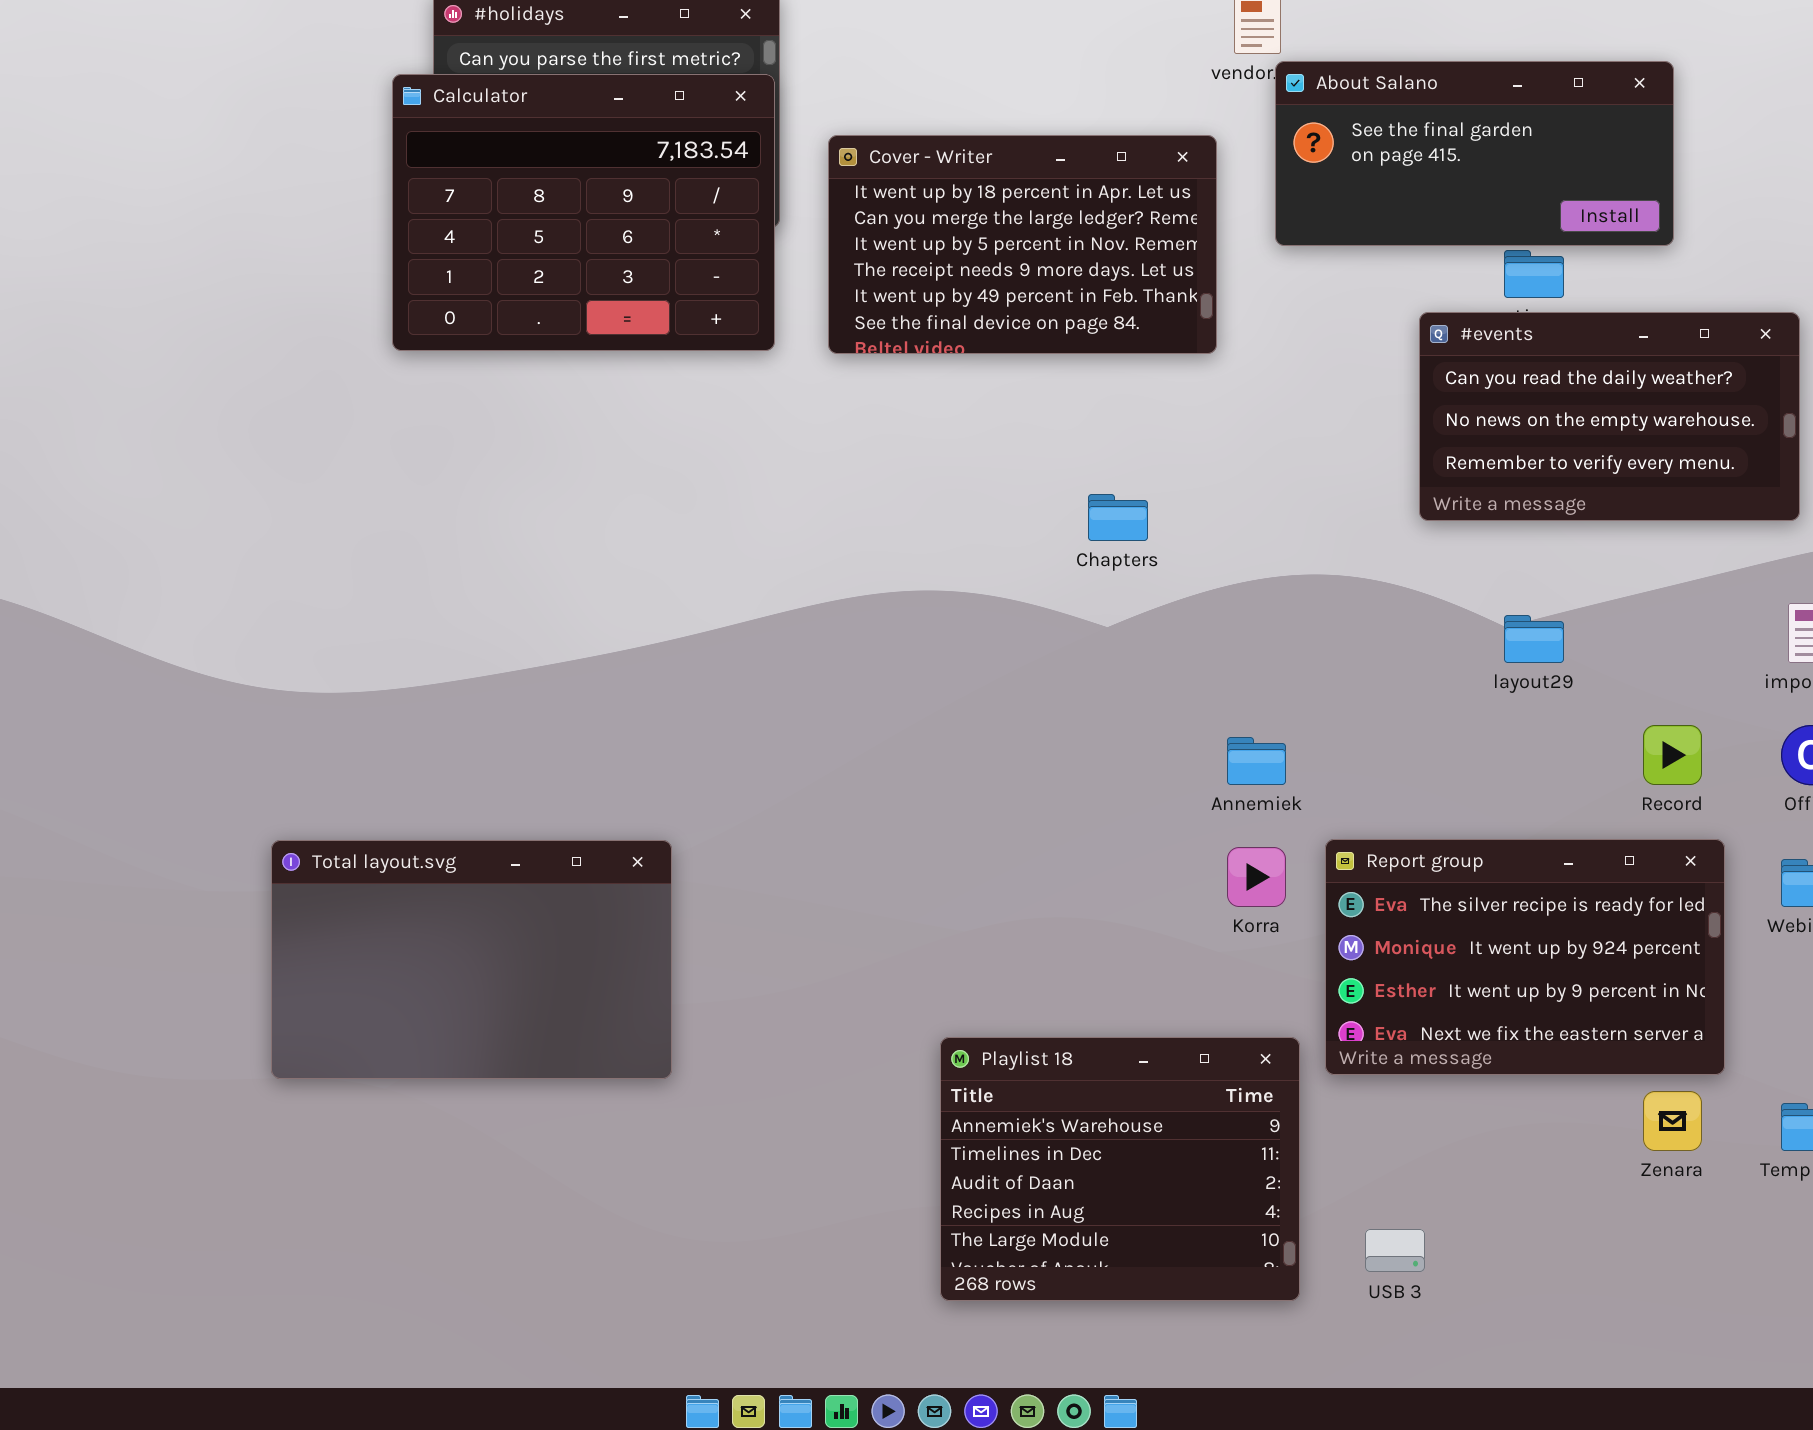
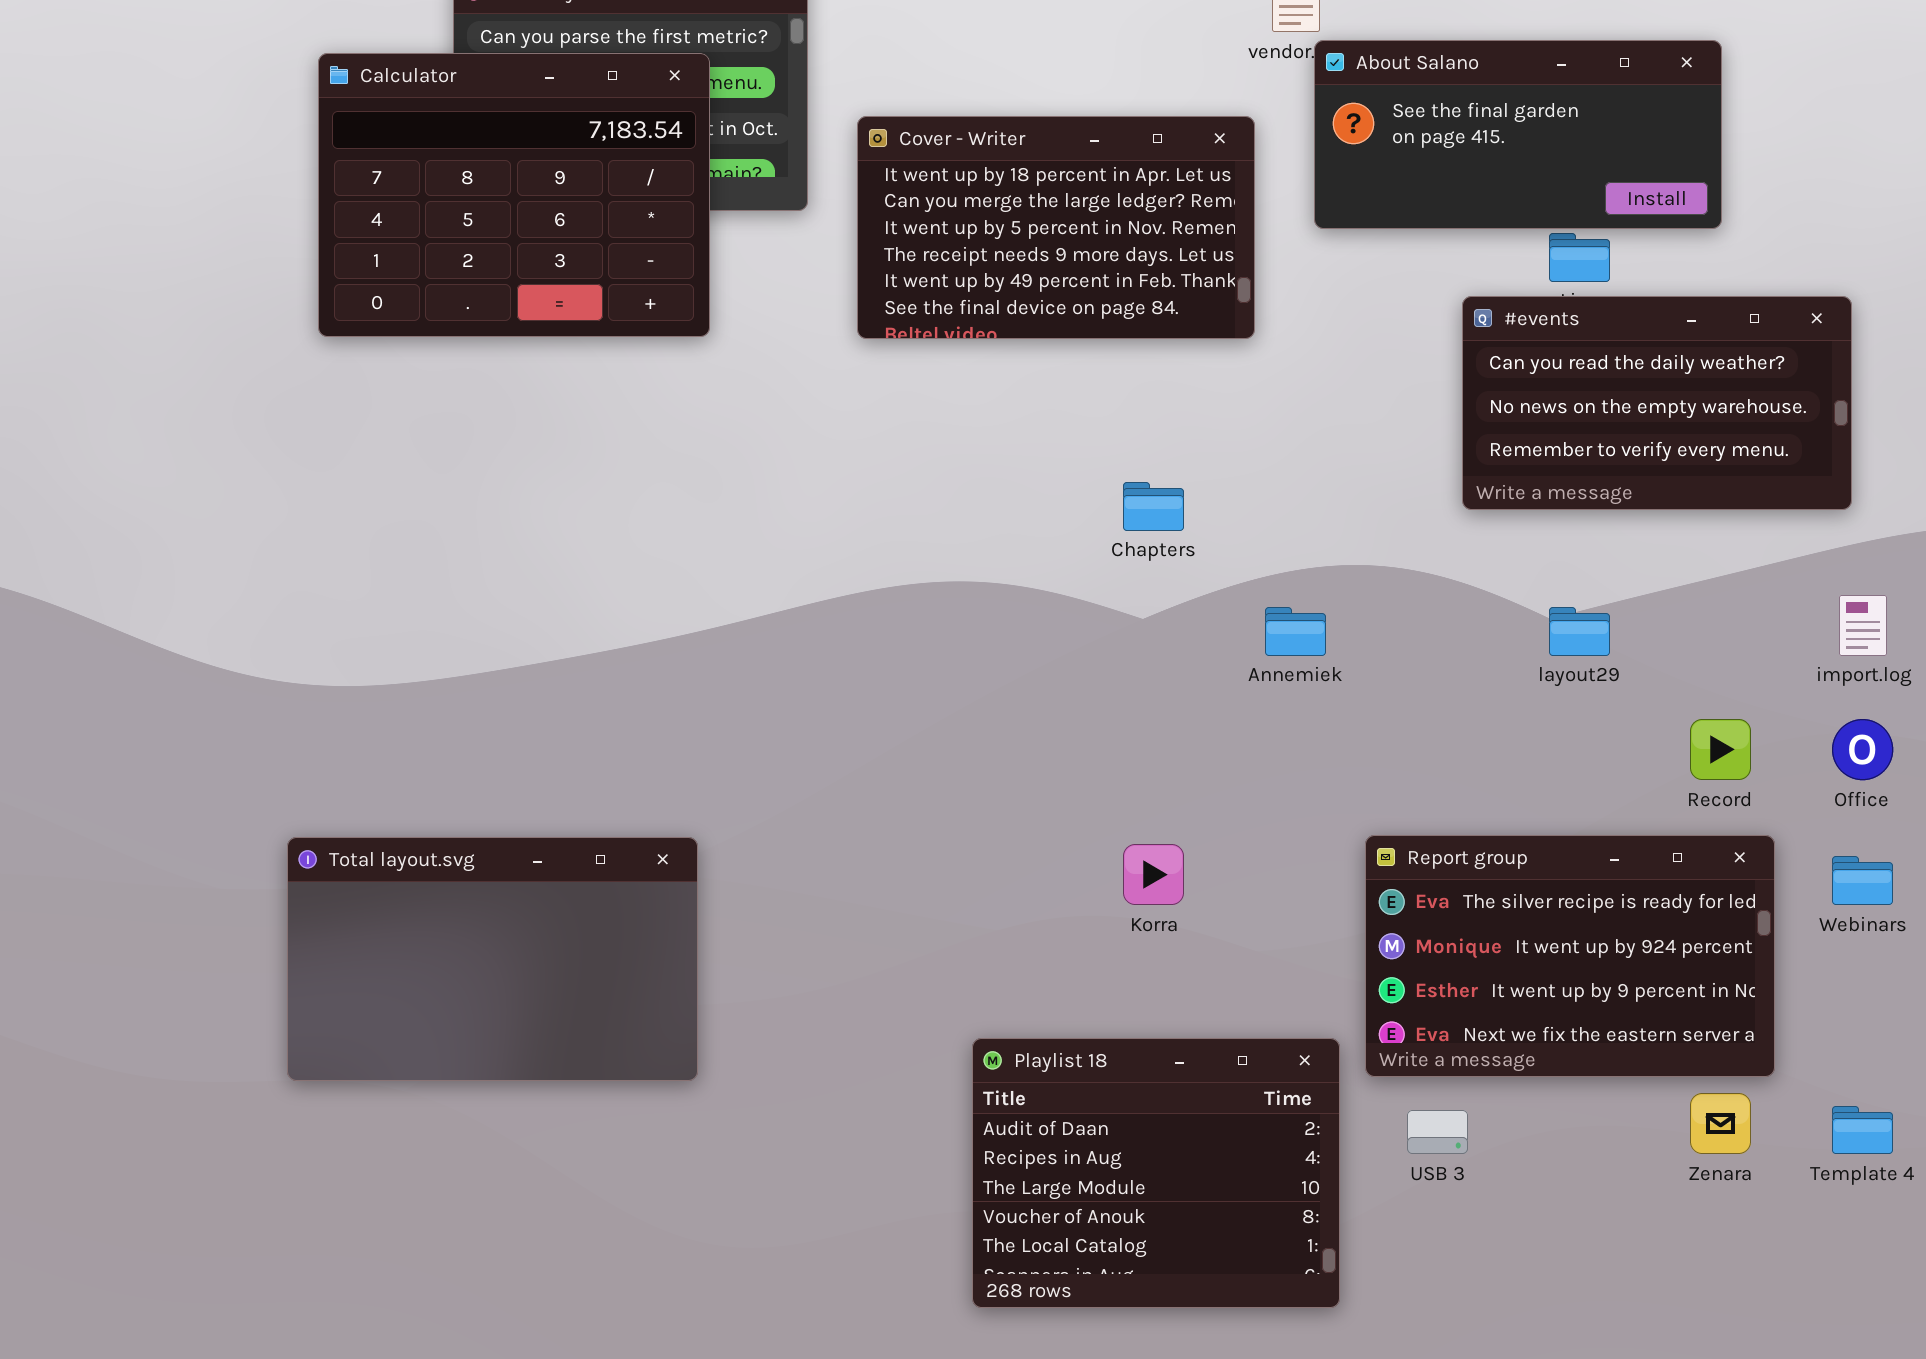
Calculator: [392,74,775,351] -> [318,53,710,337], moved
Annemiek: [1227,737,1286,785] -> [1265,607,1326,656], moved
Korra: [1227,847,1286,907] -> [1123,844,1184,905], moved
Playlist 18: [940,1037,1300,1301] -> [972,1038,1340,1308], scrolled down 2 rows
USB 3: [1365,1229,1425,1272] -> [1407,1110,1468,1154], moved

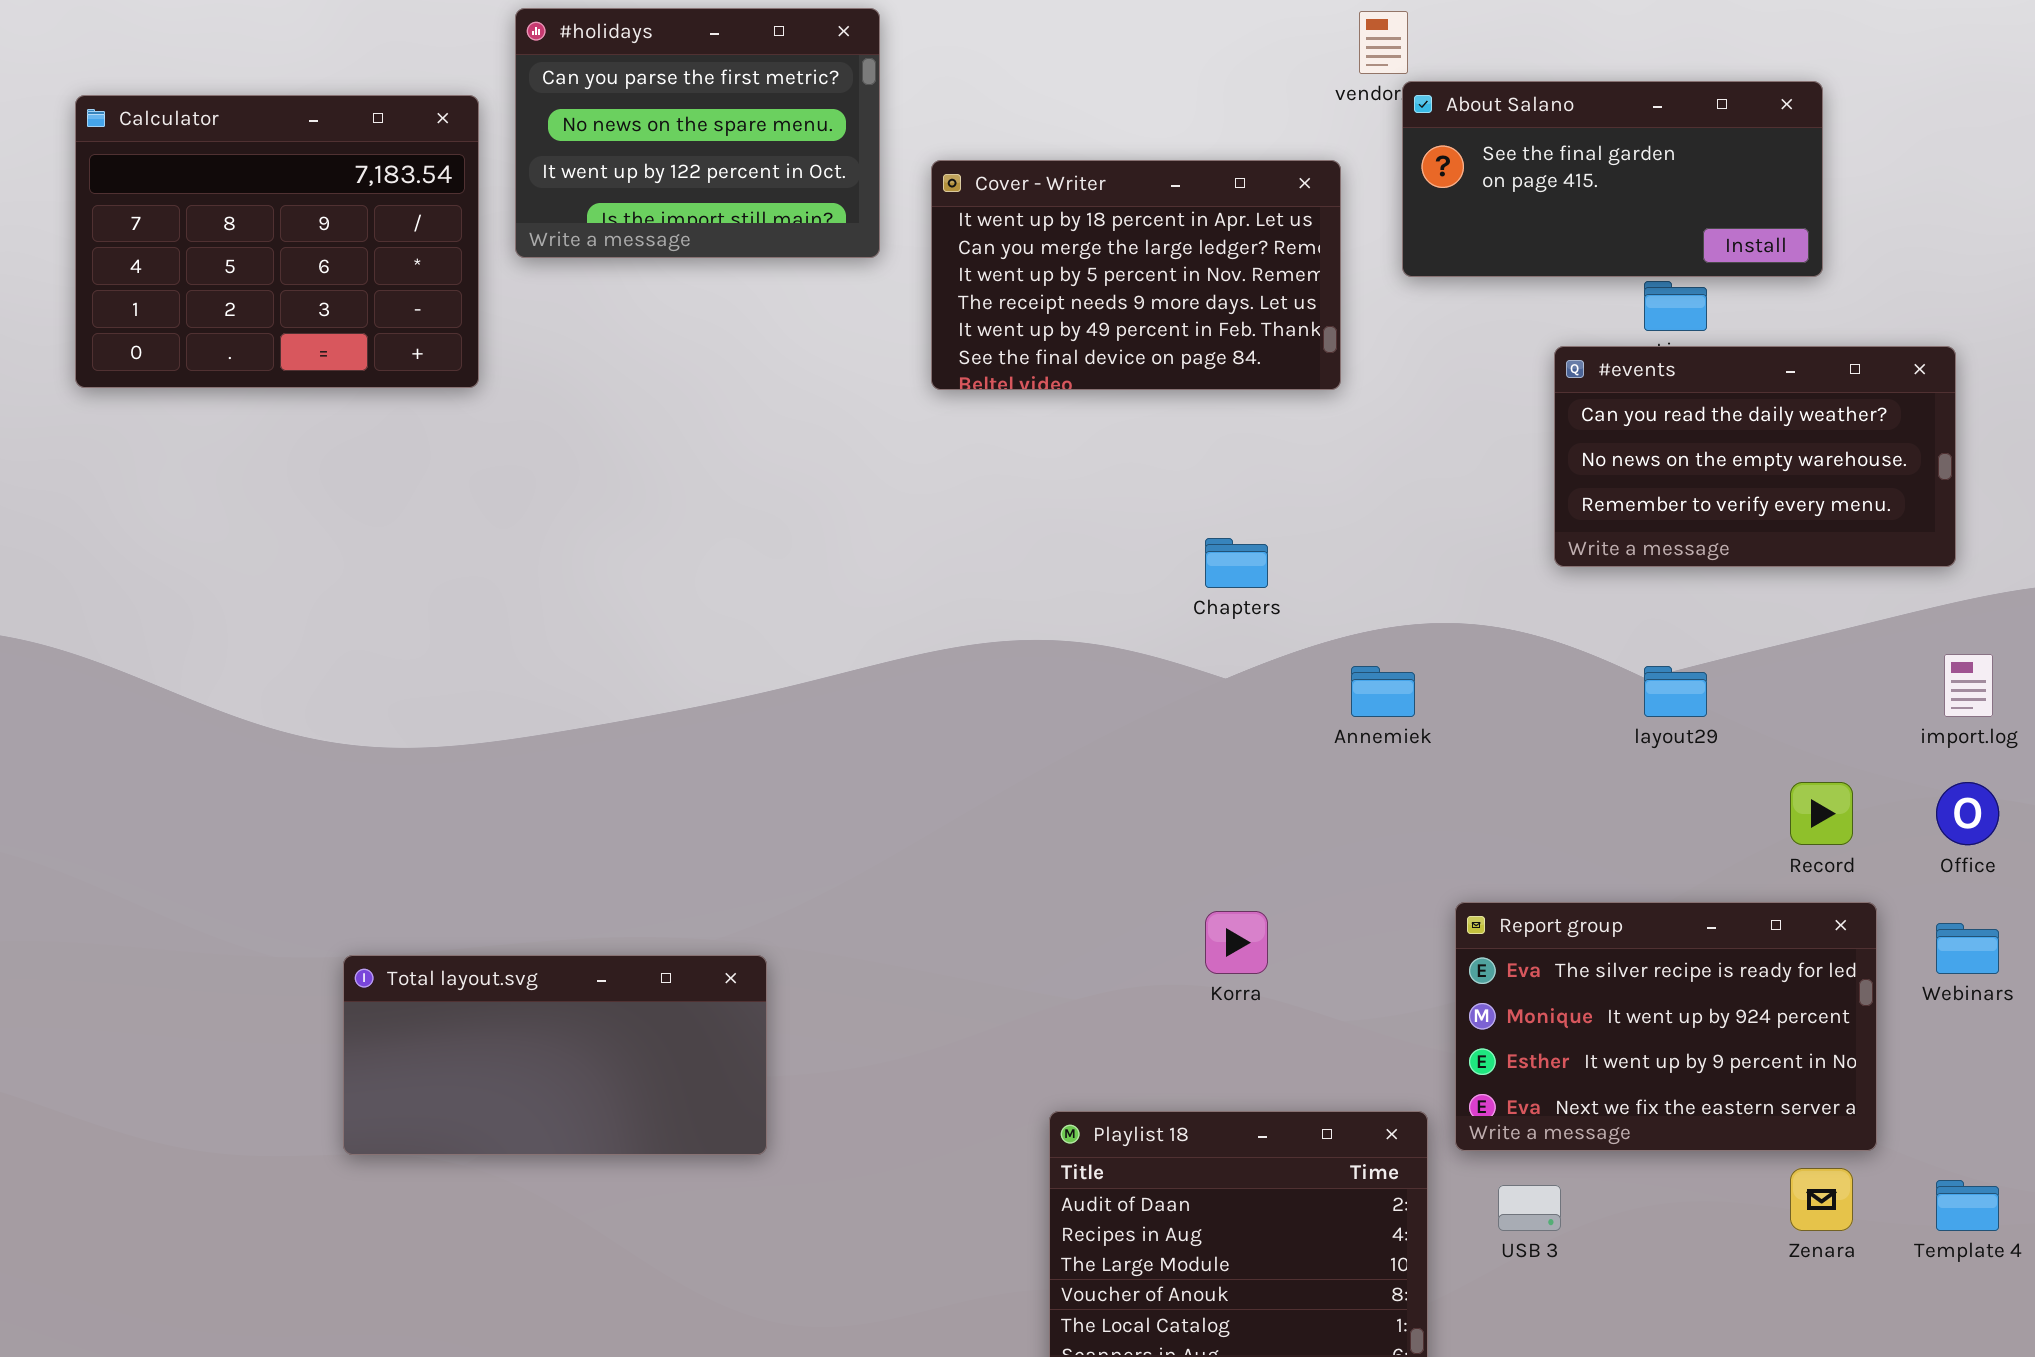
Calculator: [318,53,710,337] -> [75,95,479,388], moved
Total layout.svg: [287,837,698,1081] -> [343,955,767,1155], resized

